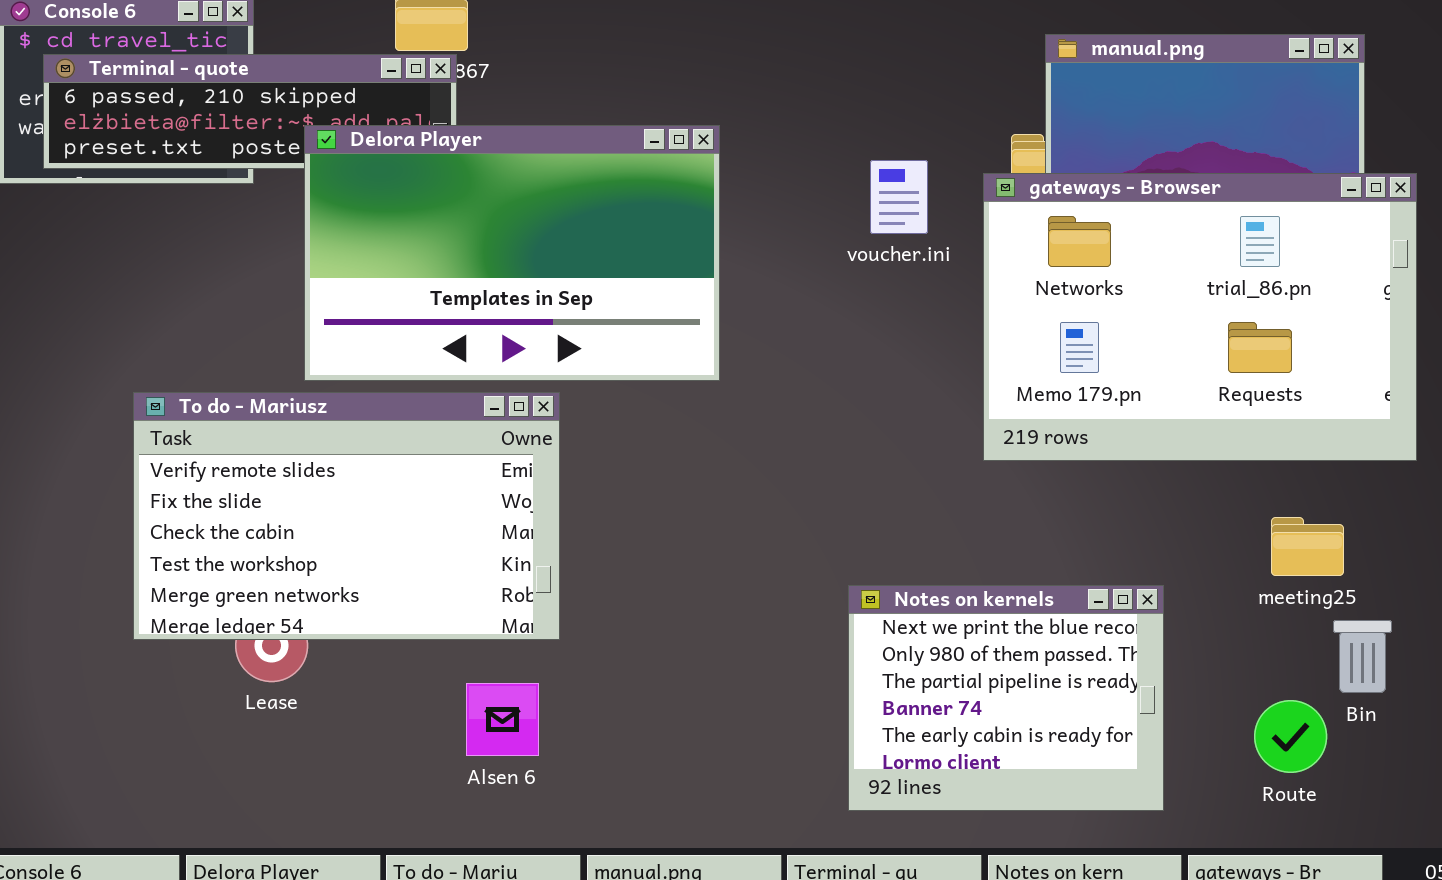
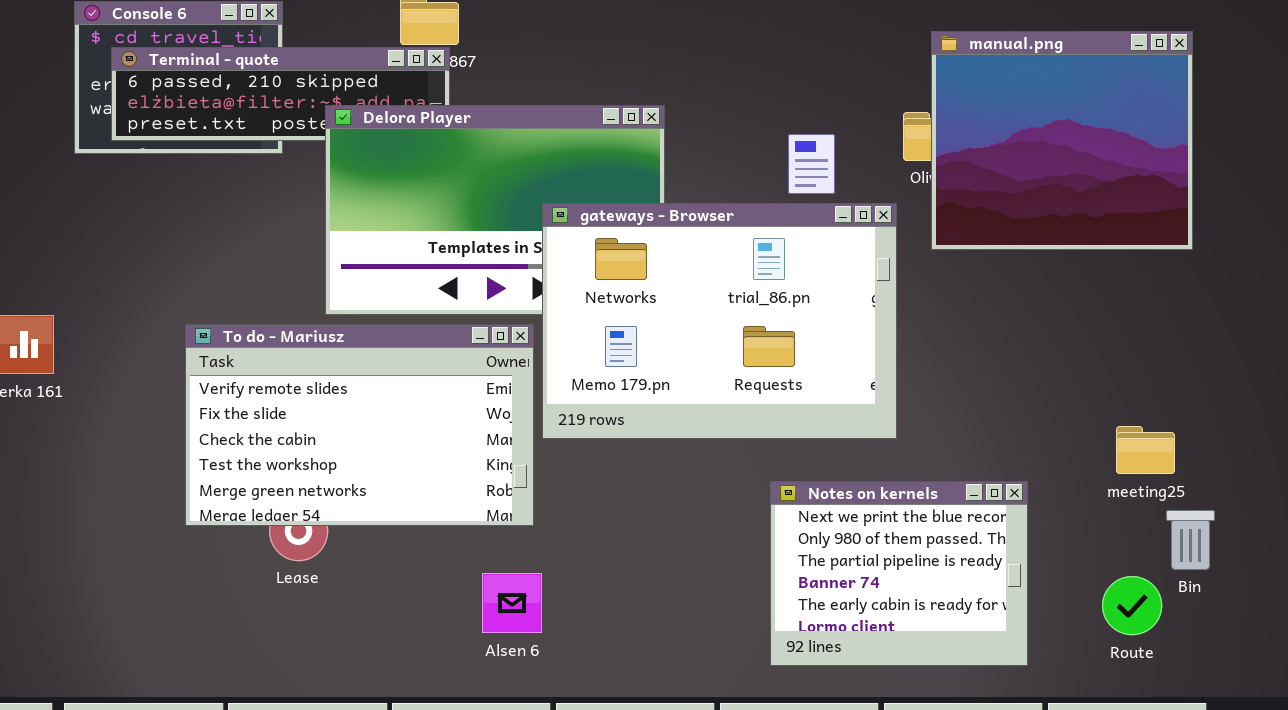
gateways - Browser: [983,173,1417,461] -> [542,203,897,439], moved
Alsen 6: [466,683,539,756] -> [482,573,542,633], moved

